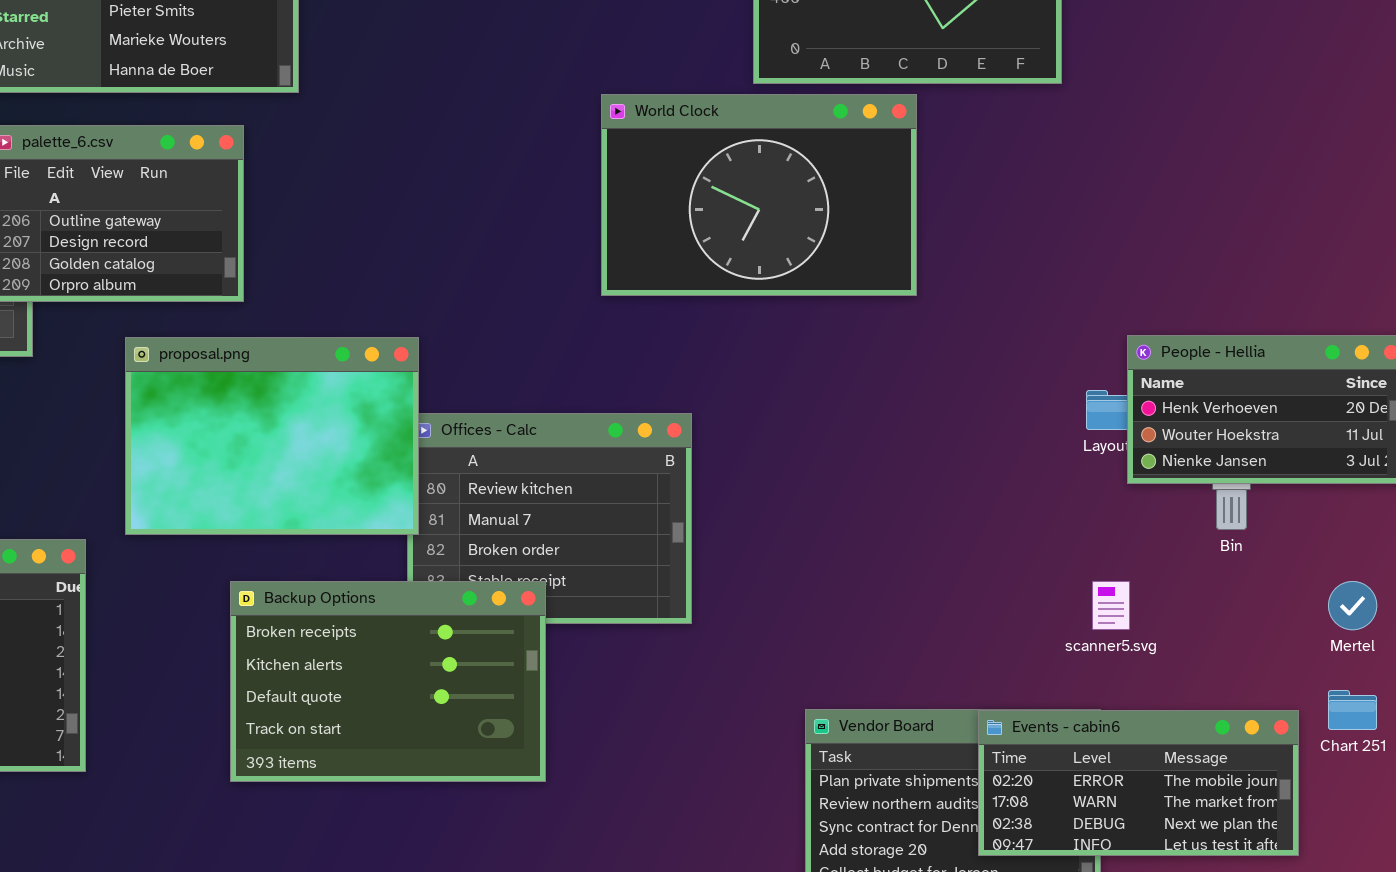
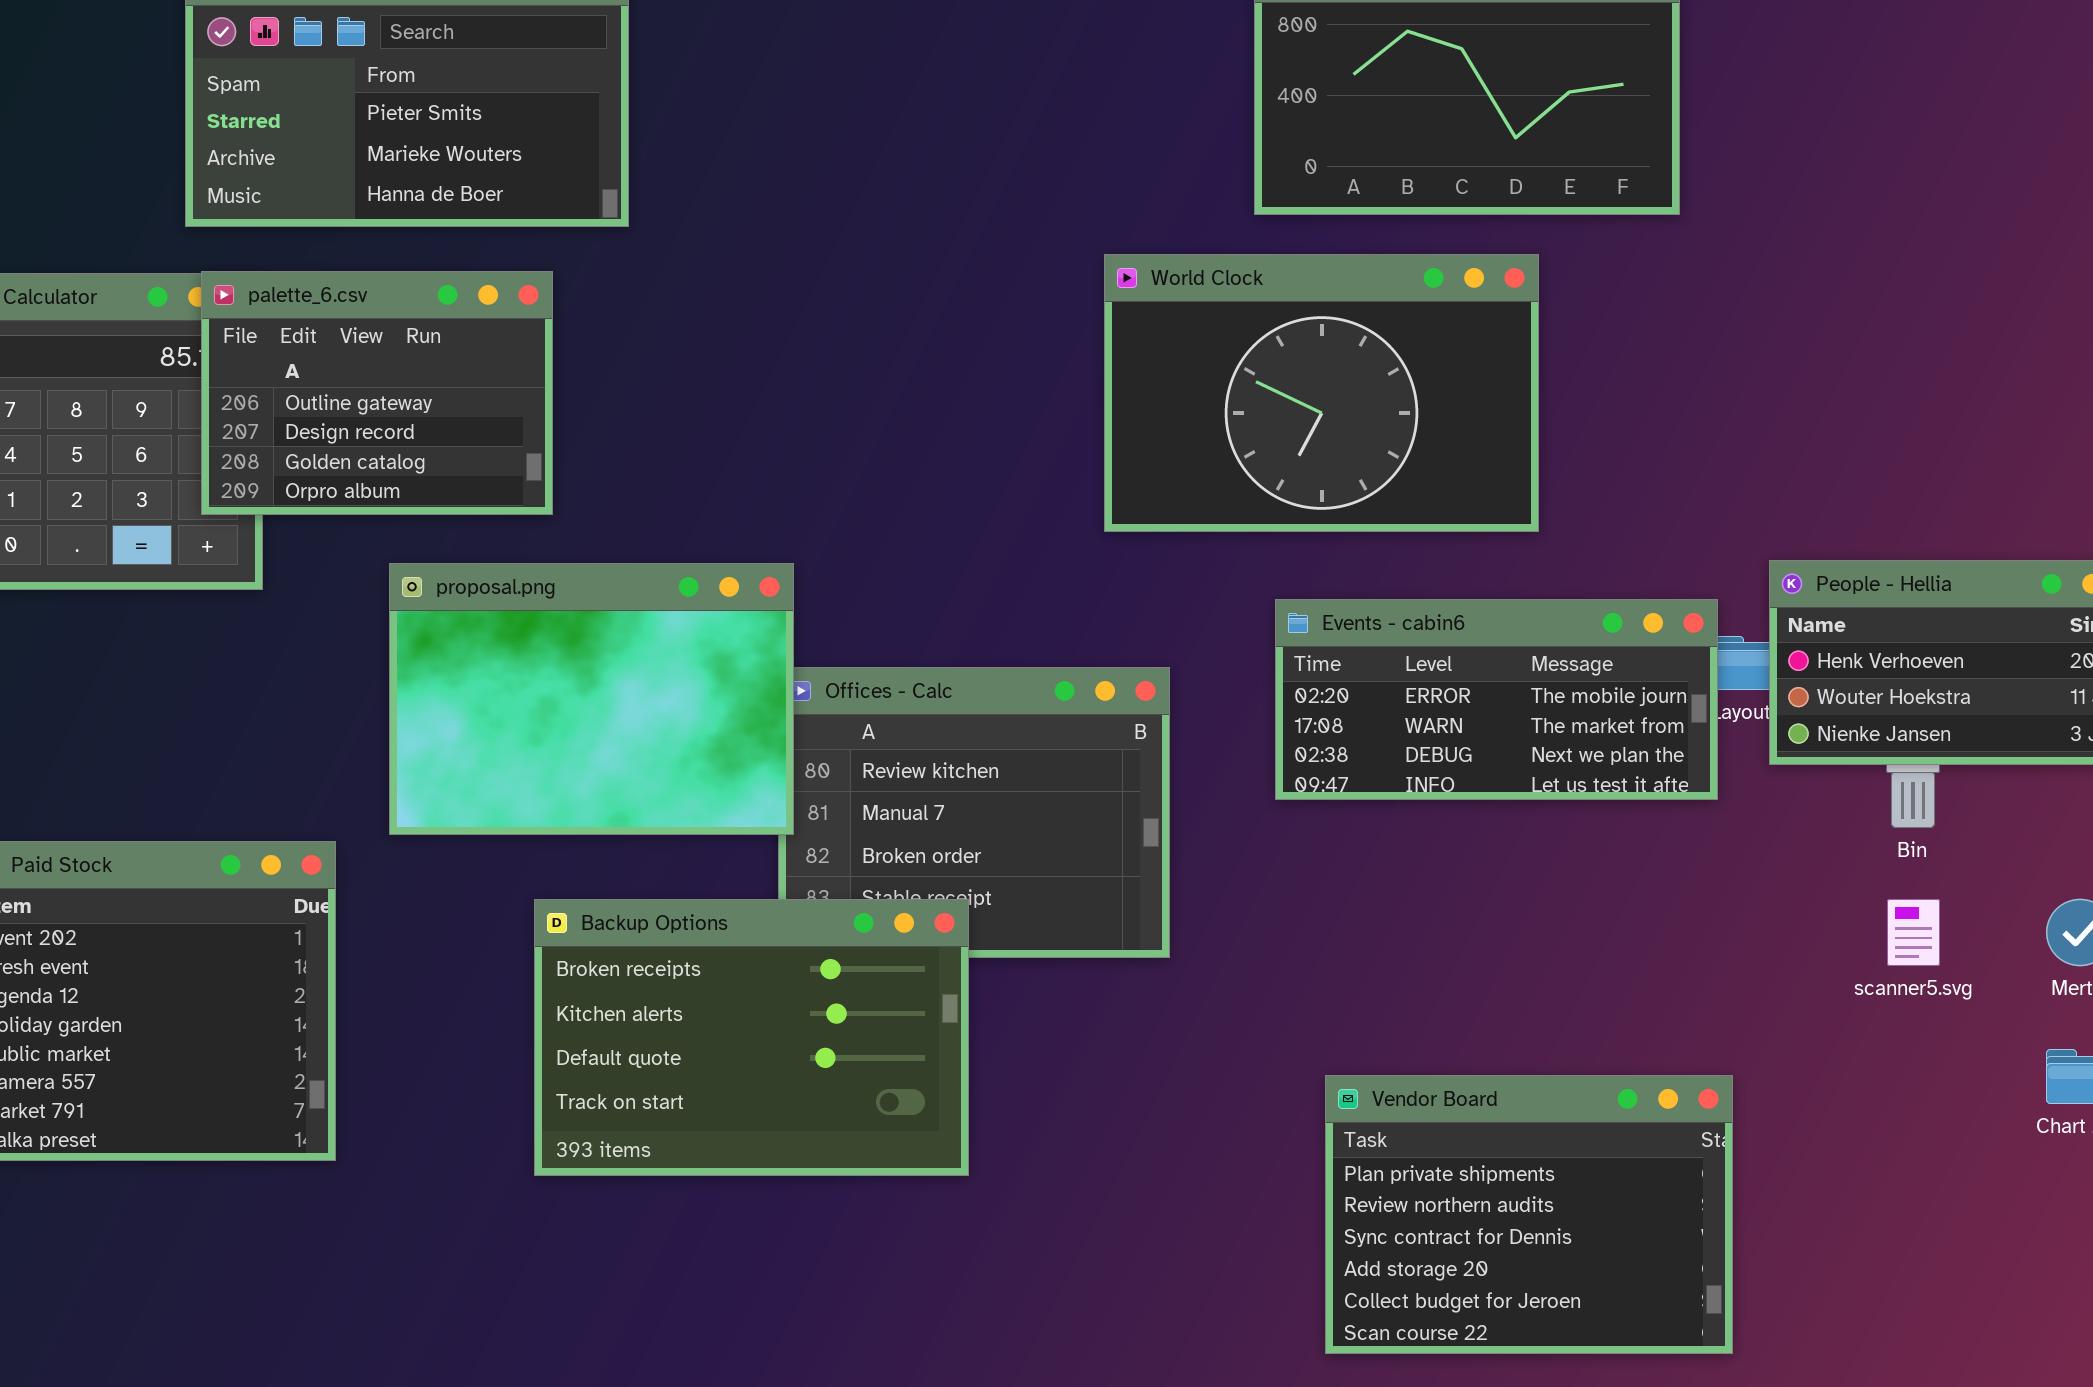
World Clock: [601,94,917,296] -> [1104,254,1539,532], moved
scanner5.svg: [1092,581,1130,630] -> [1887,899,1940,966], moved
Events - cabin6: [978,710,1299,856] -> [1275,599,1718,800], moved

